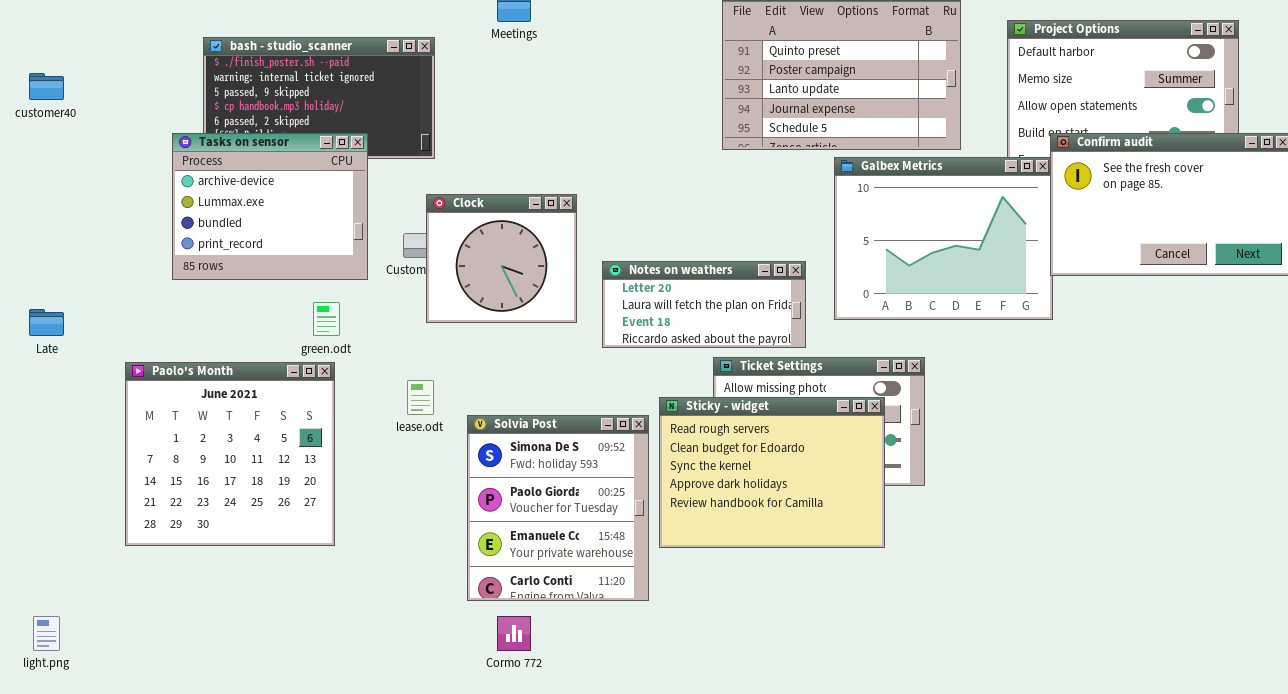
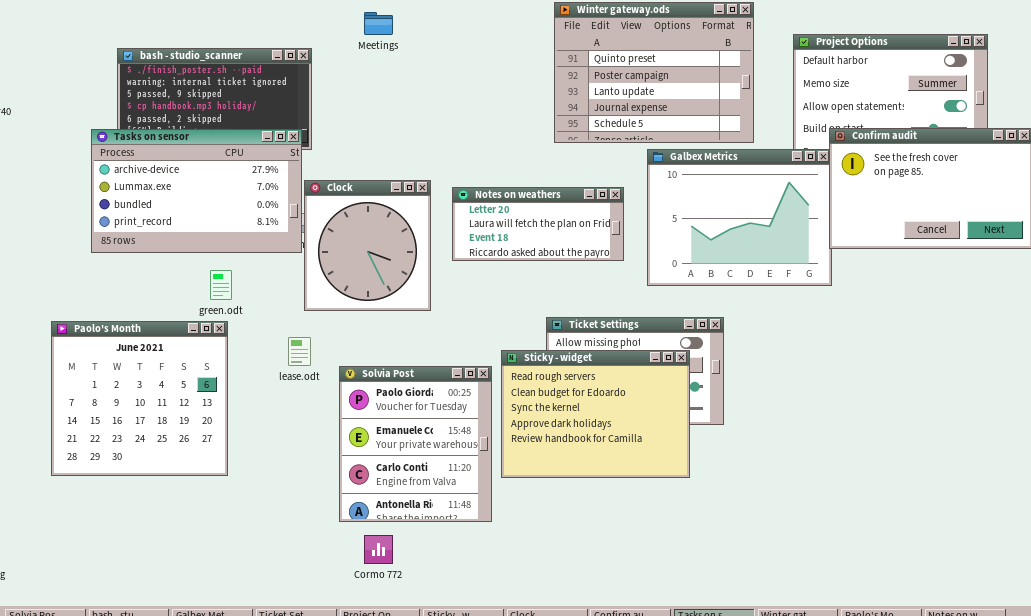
Tasks on sensor: [172,133,368,280] -> [91,129,302,253], resized
Clock: [426,194,577,323] -> [304,180,431,311], resized
Notes on weathers: [602,261,806,348] -> [452,187,624,261], moved
Solvia Post: [467,415,649,601] -> [339,366,492,522], scrolled down 1 row

